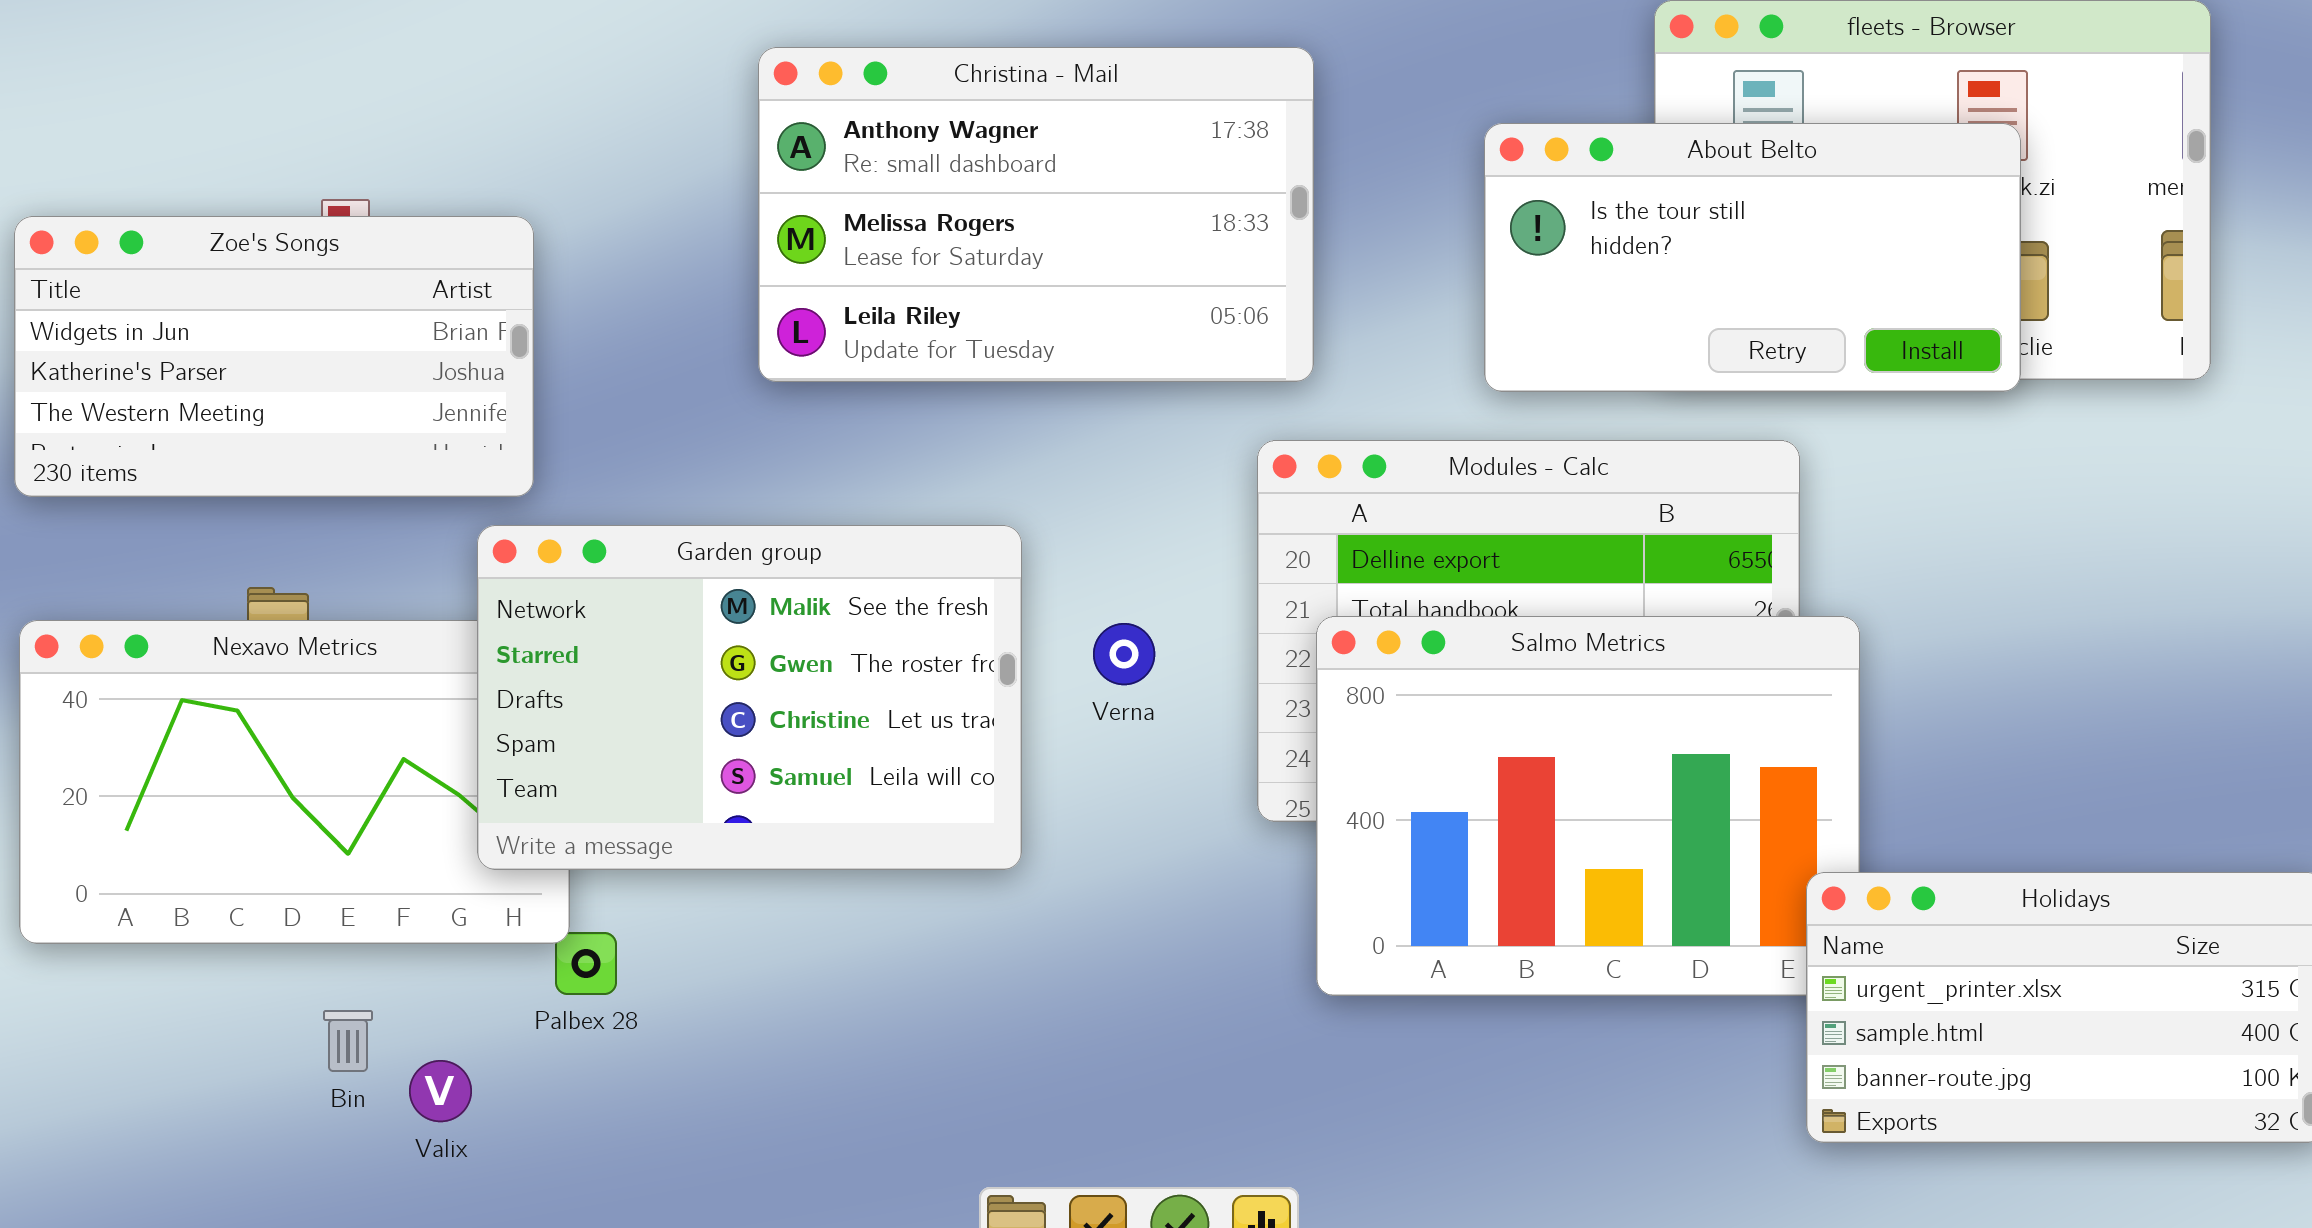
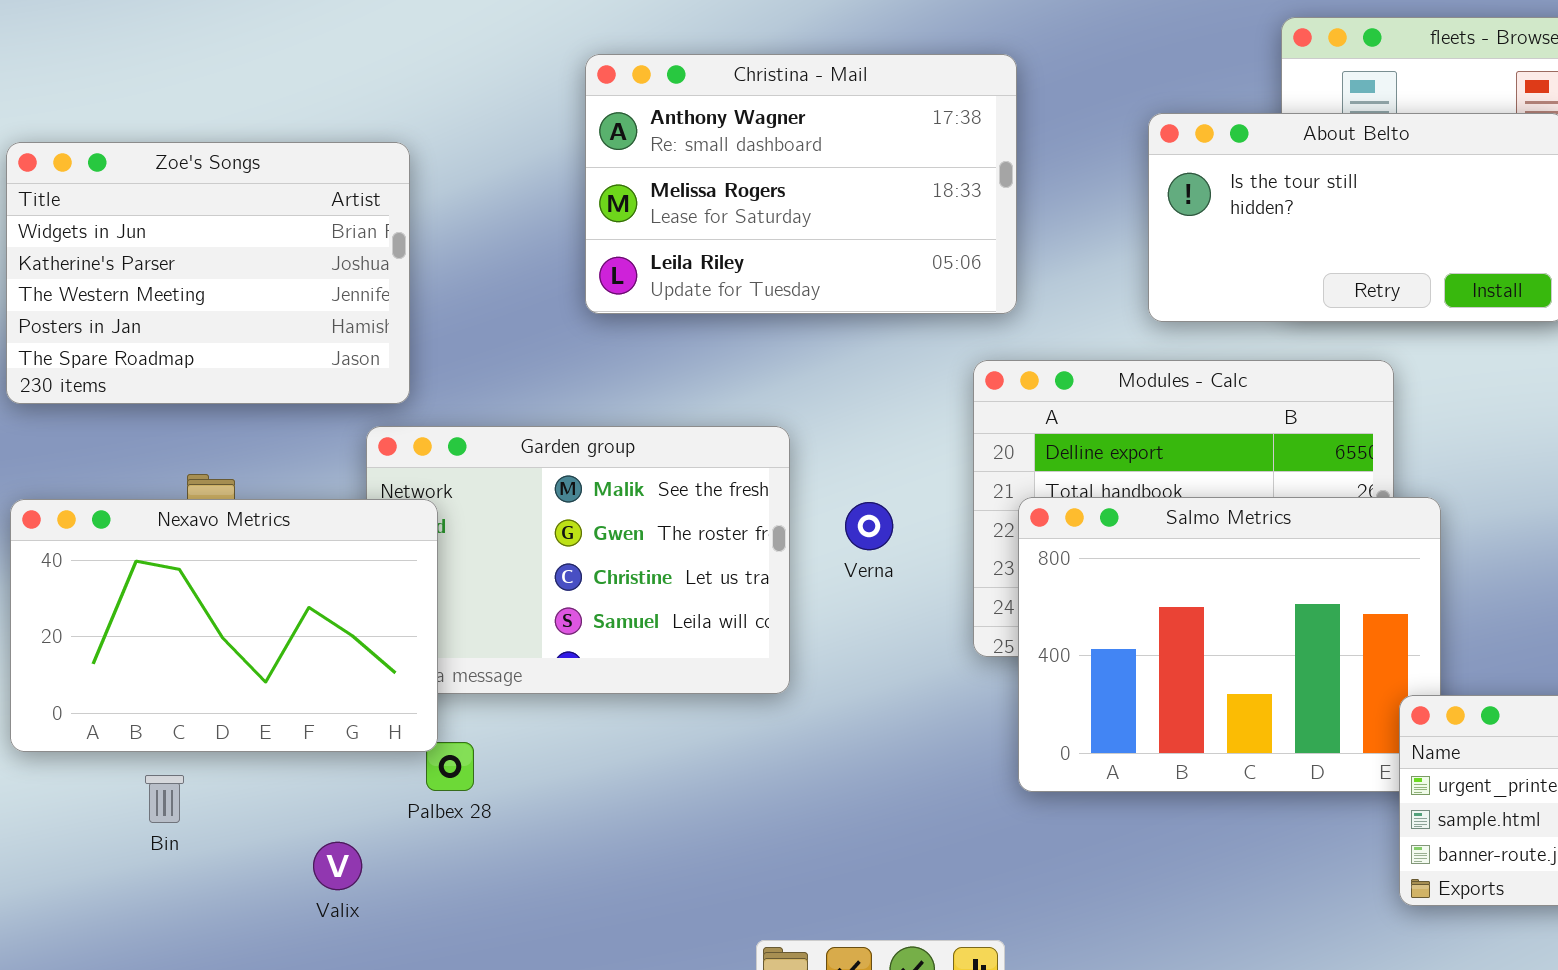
Zoe's Songs: [14,216,534,497] -> [6,142,410,404], resized
Nexavo Metrics: [19,620,570,944] -> [10,499,438,752], raised
Bin: [323,1010,373,1072] -> [145,775,184,823], moved

